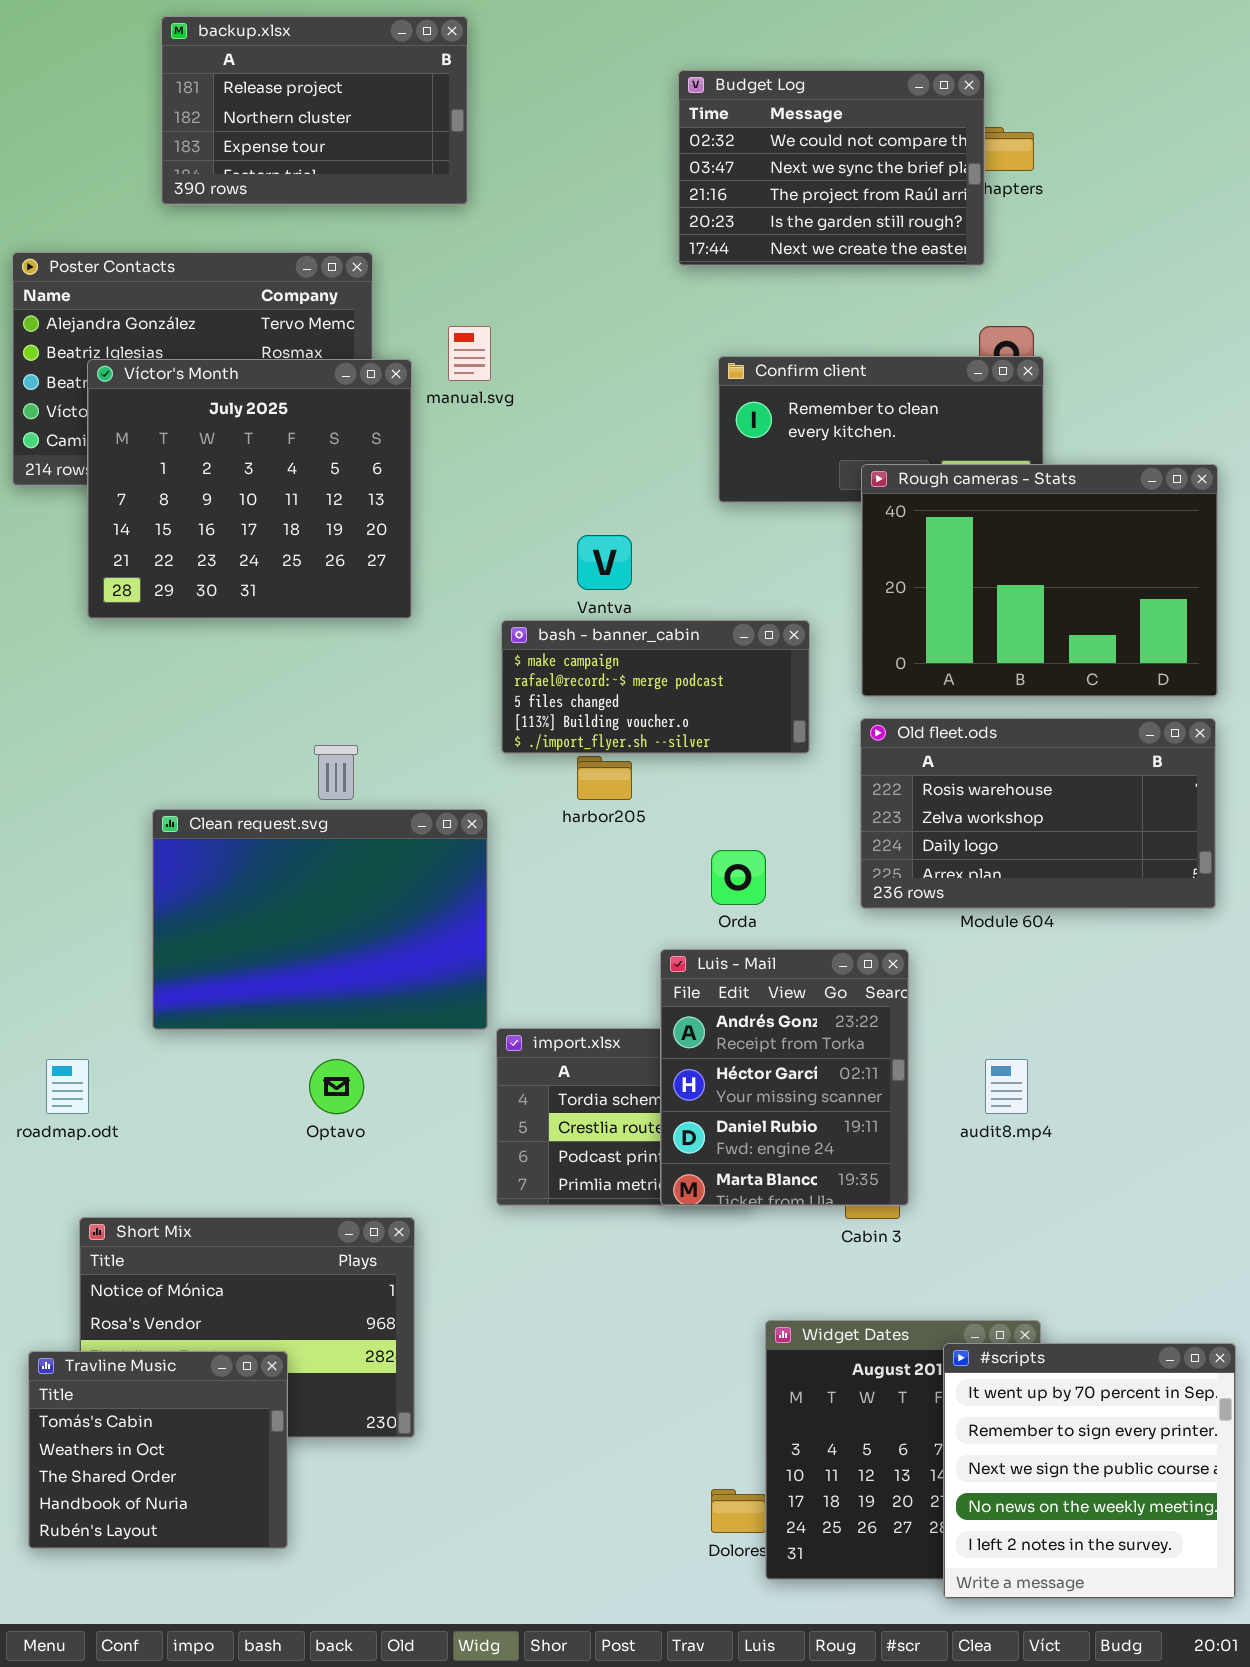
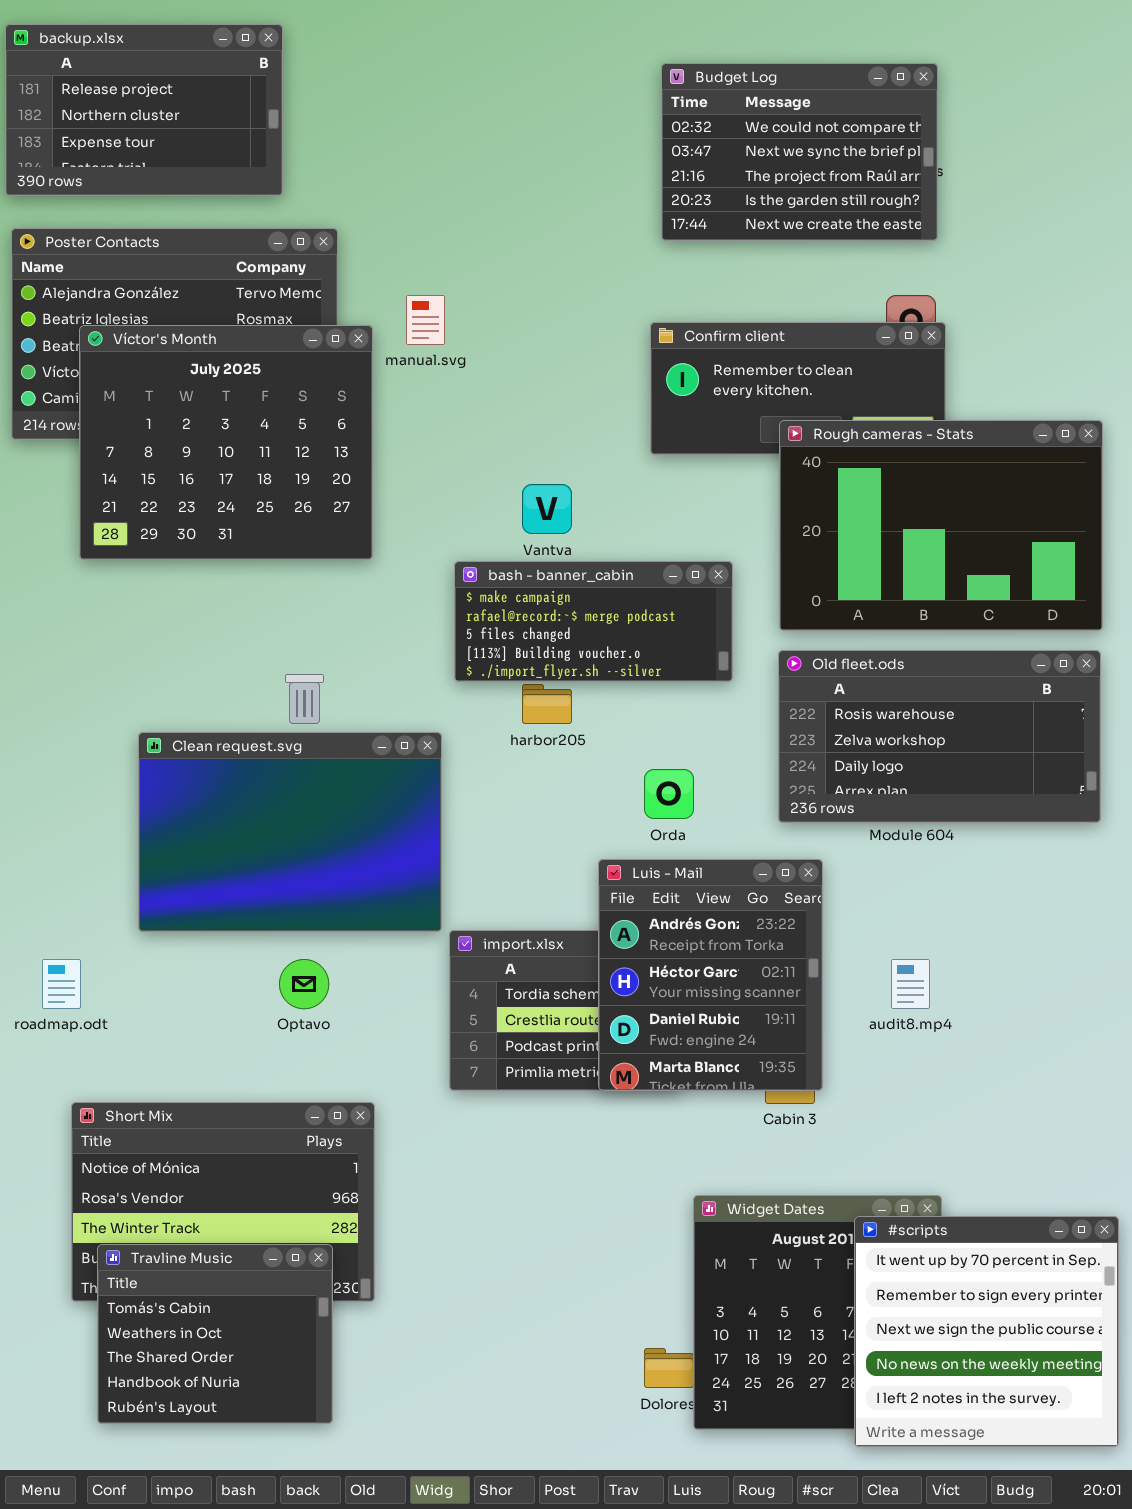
backup.xlsx: [161,16,468,205] -> [5,24,283,196], moved
Budget Log: [678,70,985,266] -> [661,63,938,241], moved
Travline Music: [28,1351,288,1549] -> [97,1244,333,1424], moved

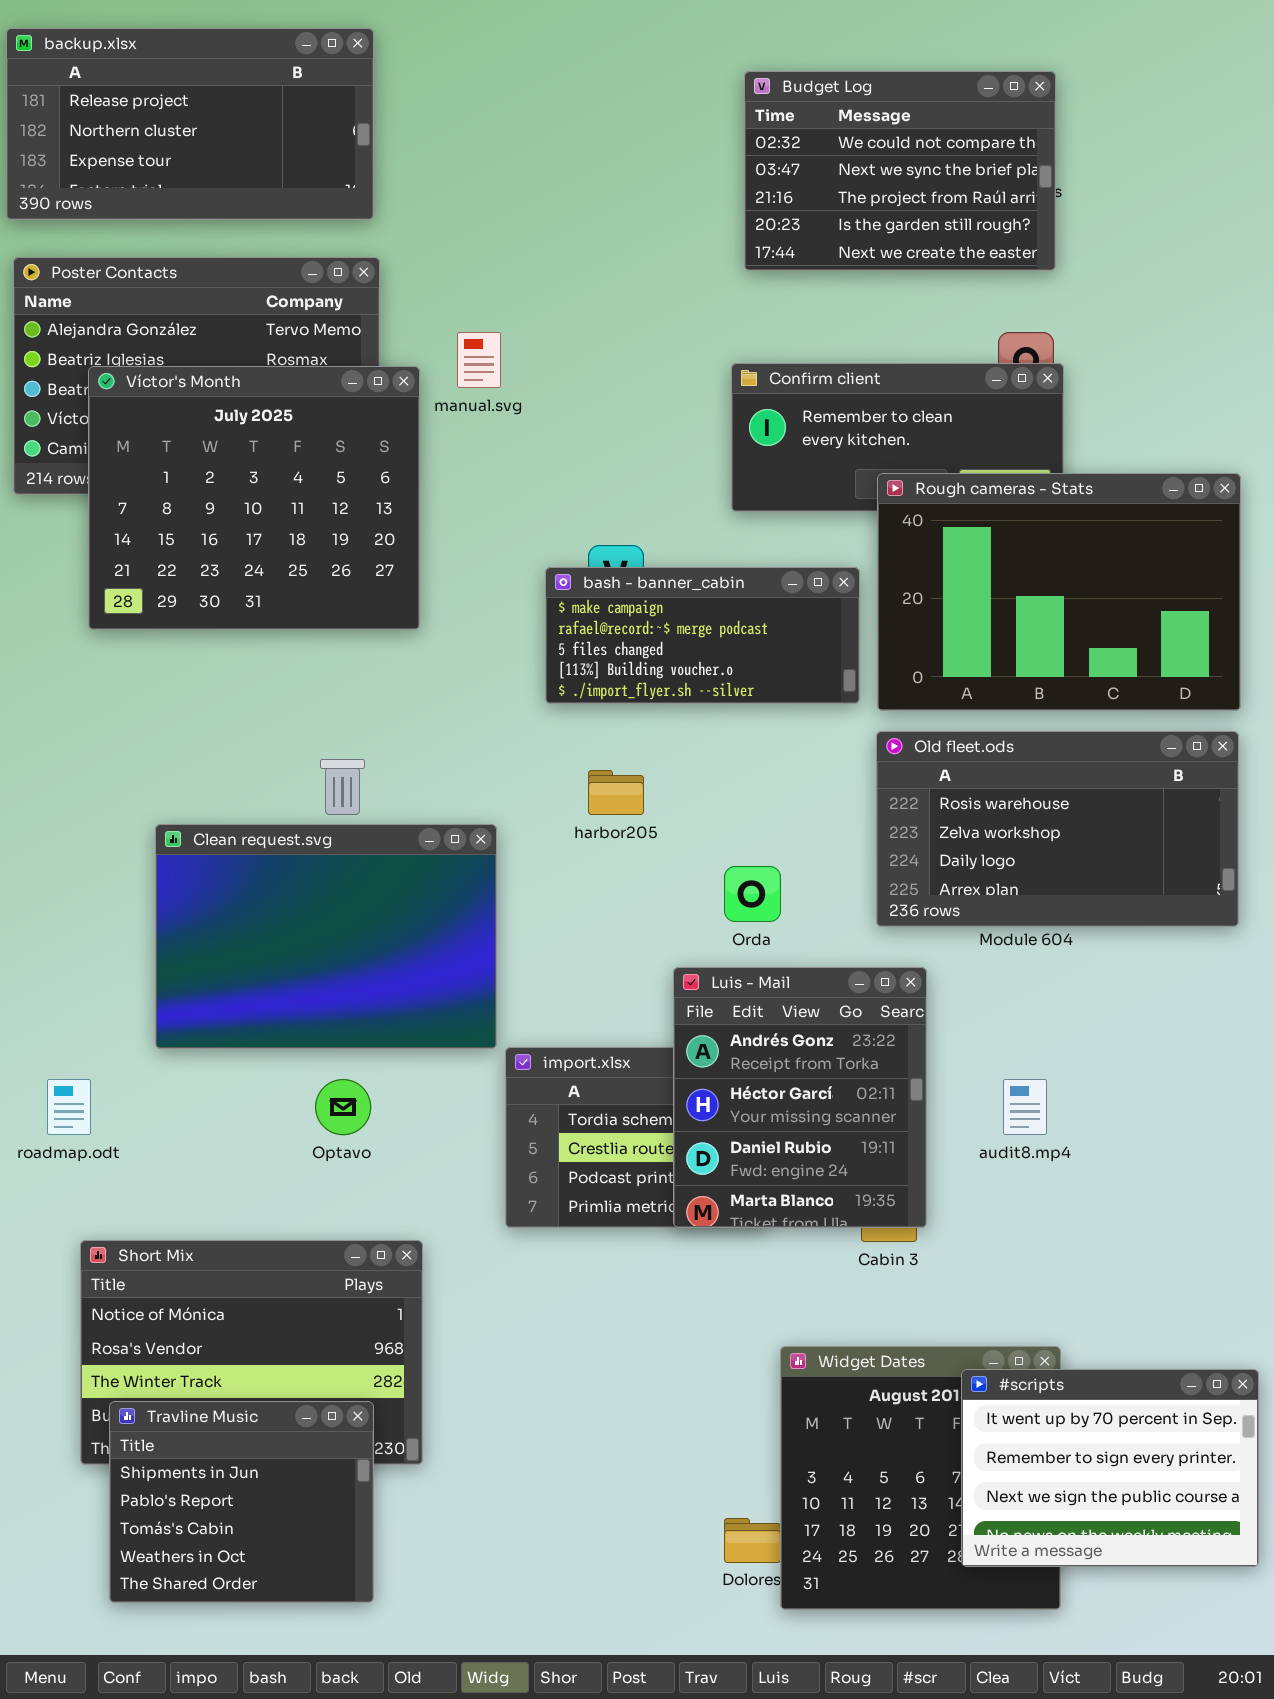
backup.xlsx: [5,24,283,196] -> [6,28,374,220], resized
bash - banner_cabin: [454,561,733,682] -> [545,567,860,704], moved
#scripts: [854,1216,1119,1447] -> [961,1369,1259,1567], resized
Travline Music: [97,1244,333,1424] -> [109,1401,374,1603], scrolled up 2 rows

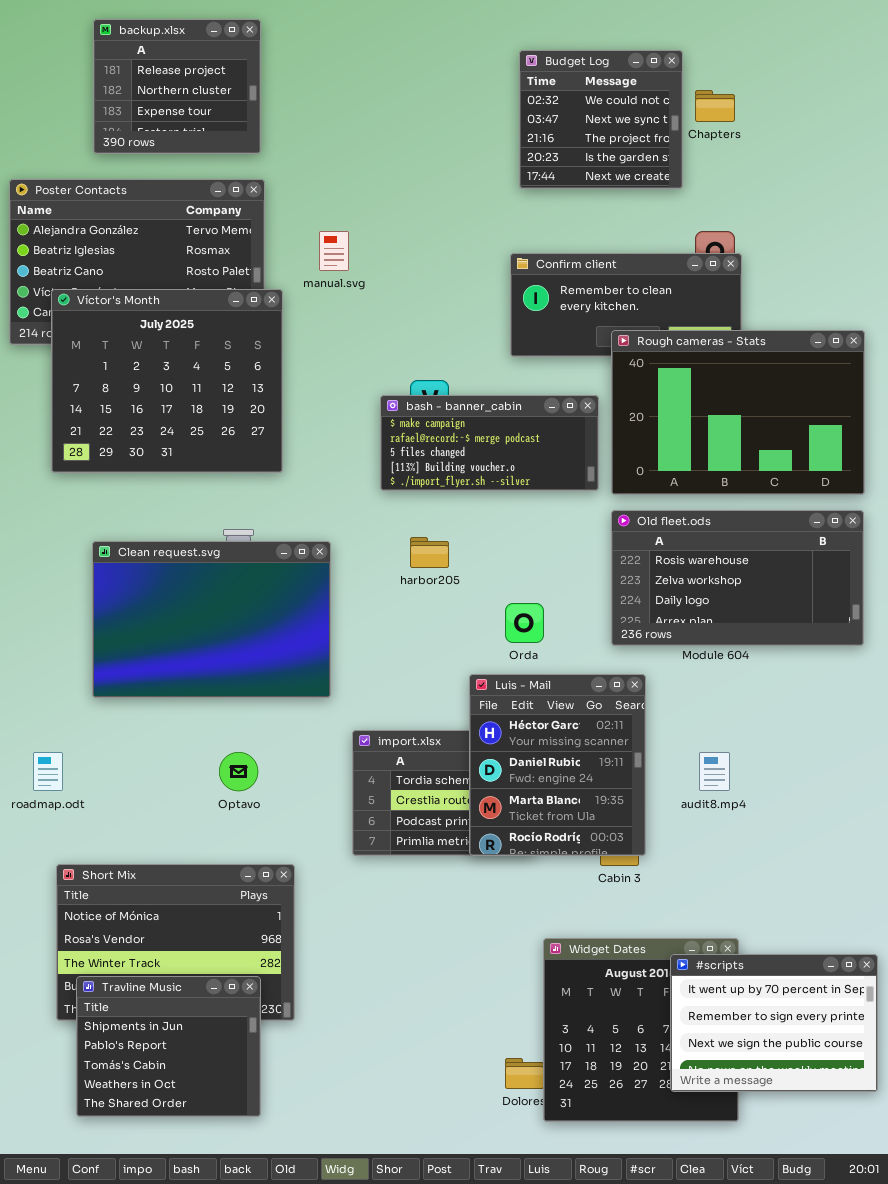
backup.xlsx: [6,28,374,220] -> [93,19,261,154], resized
Budget Log: [744,71,1056,271] -> [519,50,683,189], resized
Víctor's Month: [88,366,420,630] -> [51,289,283,473], moved
Clean request.svg: [155,824,497,1049] -> [92,541,331,698], moved
Luis - Mail: [673,967,927,1228] -> [469,674,646,856], scrolled down 1 row

